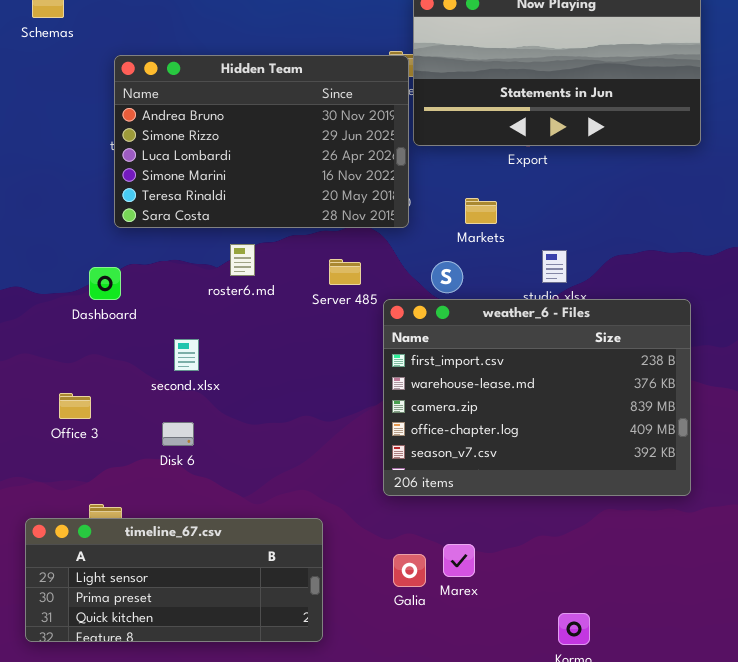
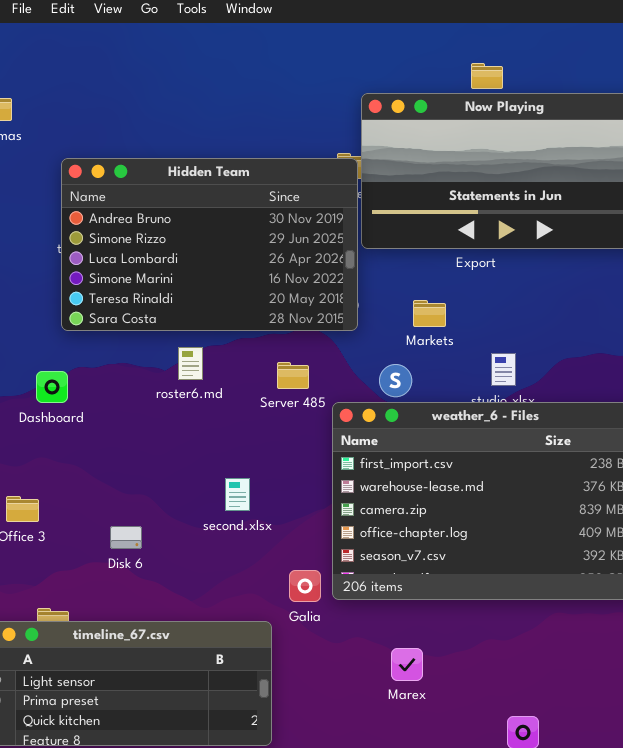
second.xlsx: [174,339,199,371] -> [225,478,250,511], moved
Galia: [393,554,426,587] -> [289,570,321,602], moved

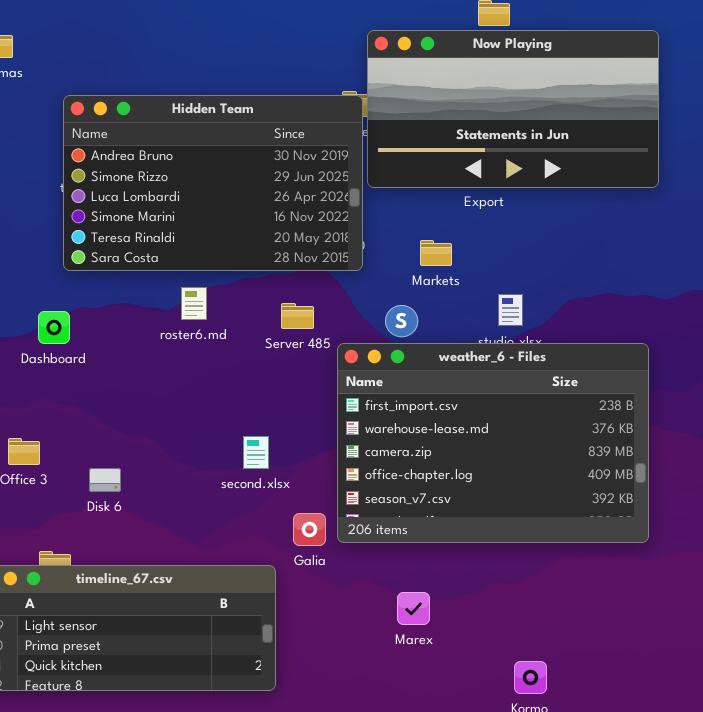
second.xlsx: [225,478,250,511] -> [243,436,269,469], moved
Disk 6: [110,526,142,549] -> [89,468,121,492], moved

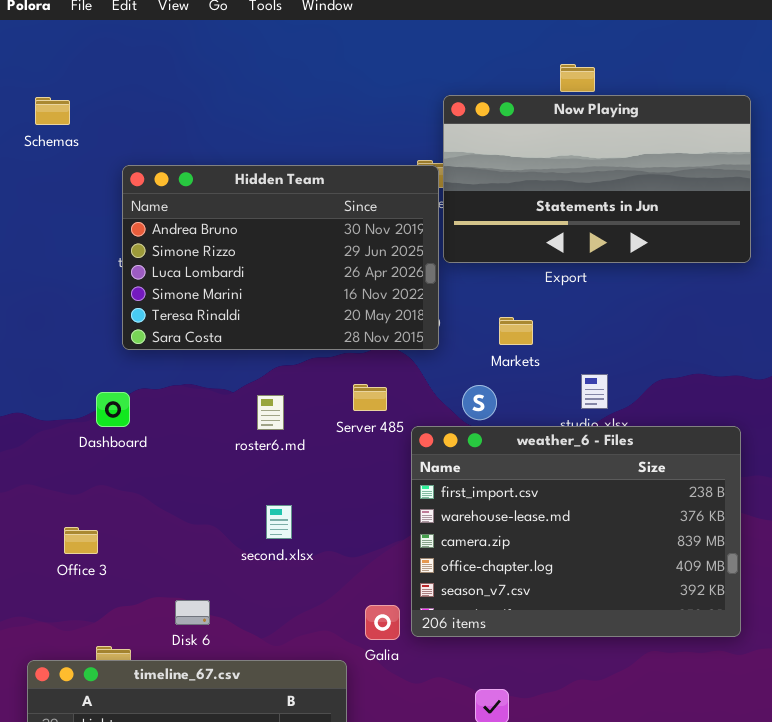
roster6.md: [181,287,207,320] -> [257,395,284,430], moved
second.xlsx: [243,436,269,469] -> [266,505,292,539], moved
Disk 6: [89,468,121,492] -> [175,600,210,625], moved

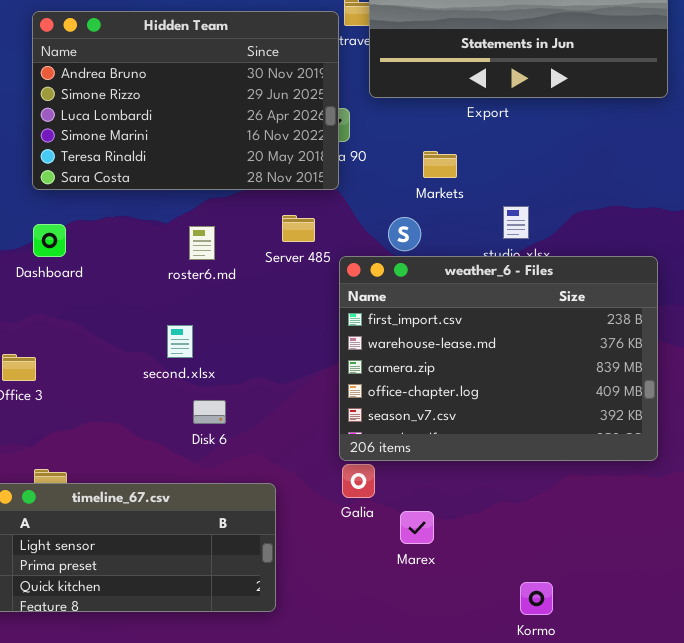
Hidden Team: [122,165,439,350] -> [32,11,339,190], moved
second.xlsx: [266,505,292,539] -> [167,325,193,358], moved
Disk 6: [175,600,210,625] -> [193,400,226,424], moved
Galia: [365,605,400,640] -> [342,464,375,498], moved

